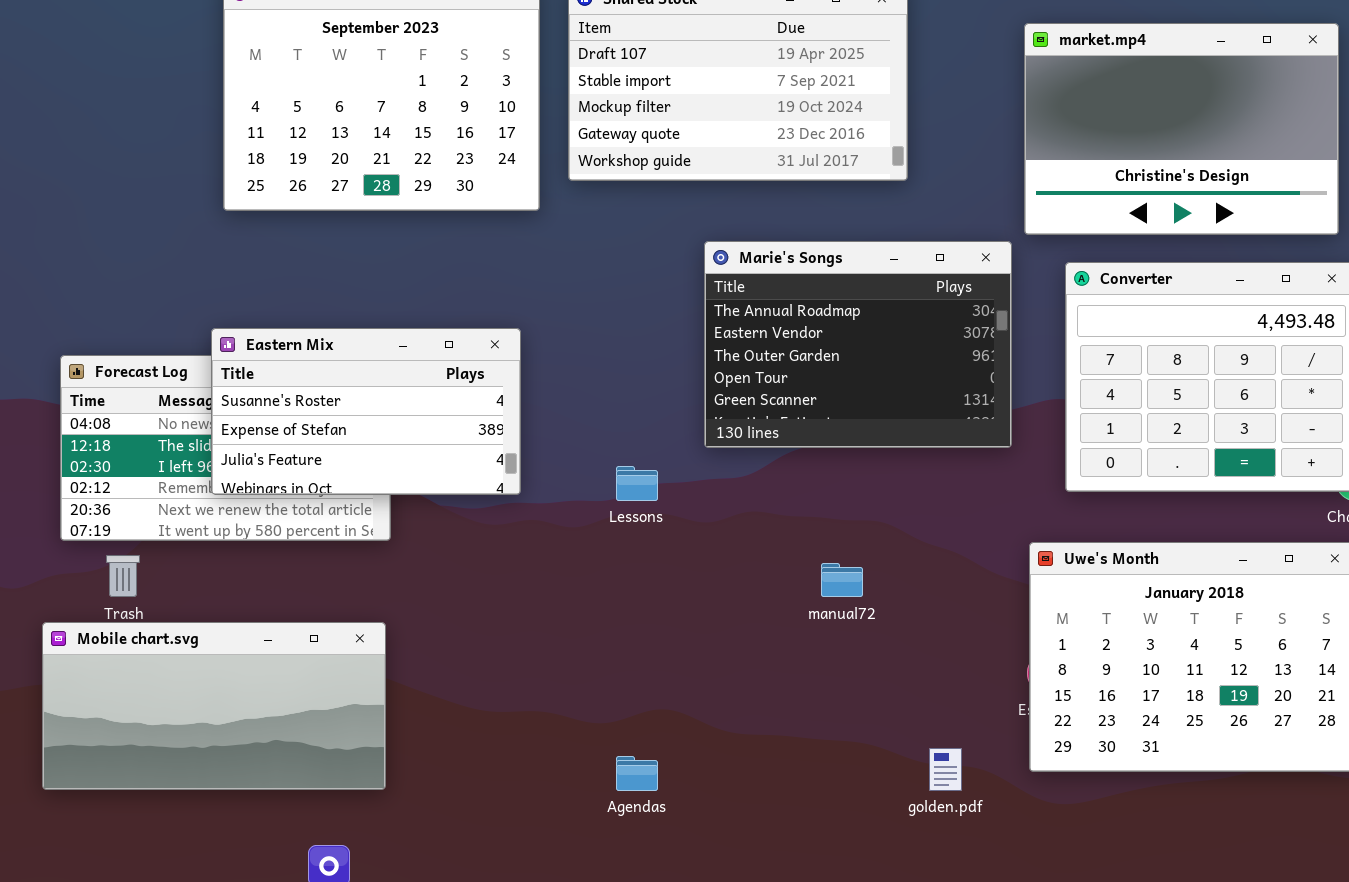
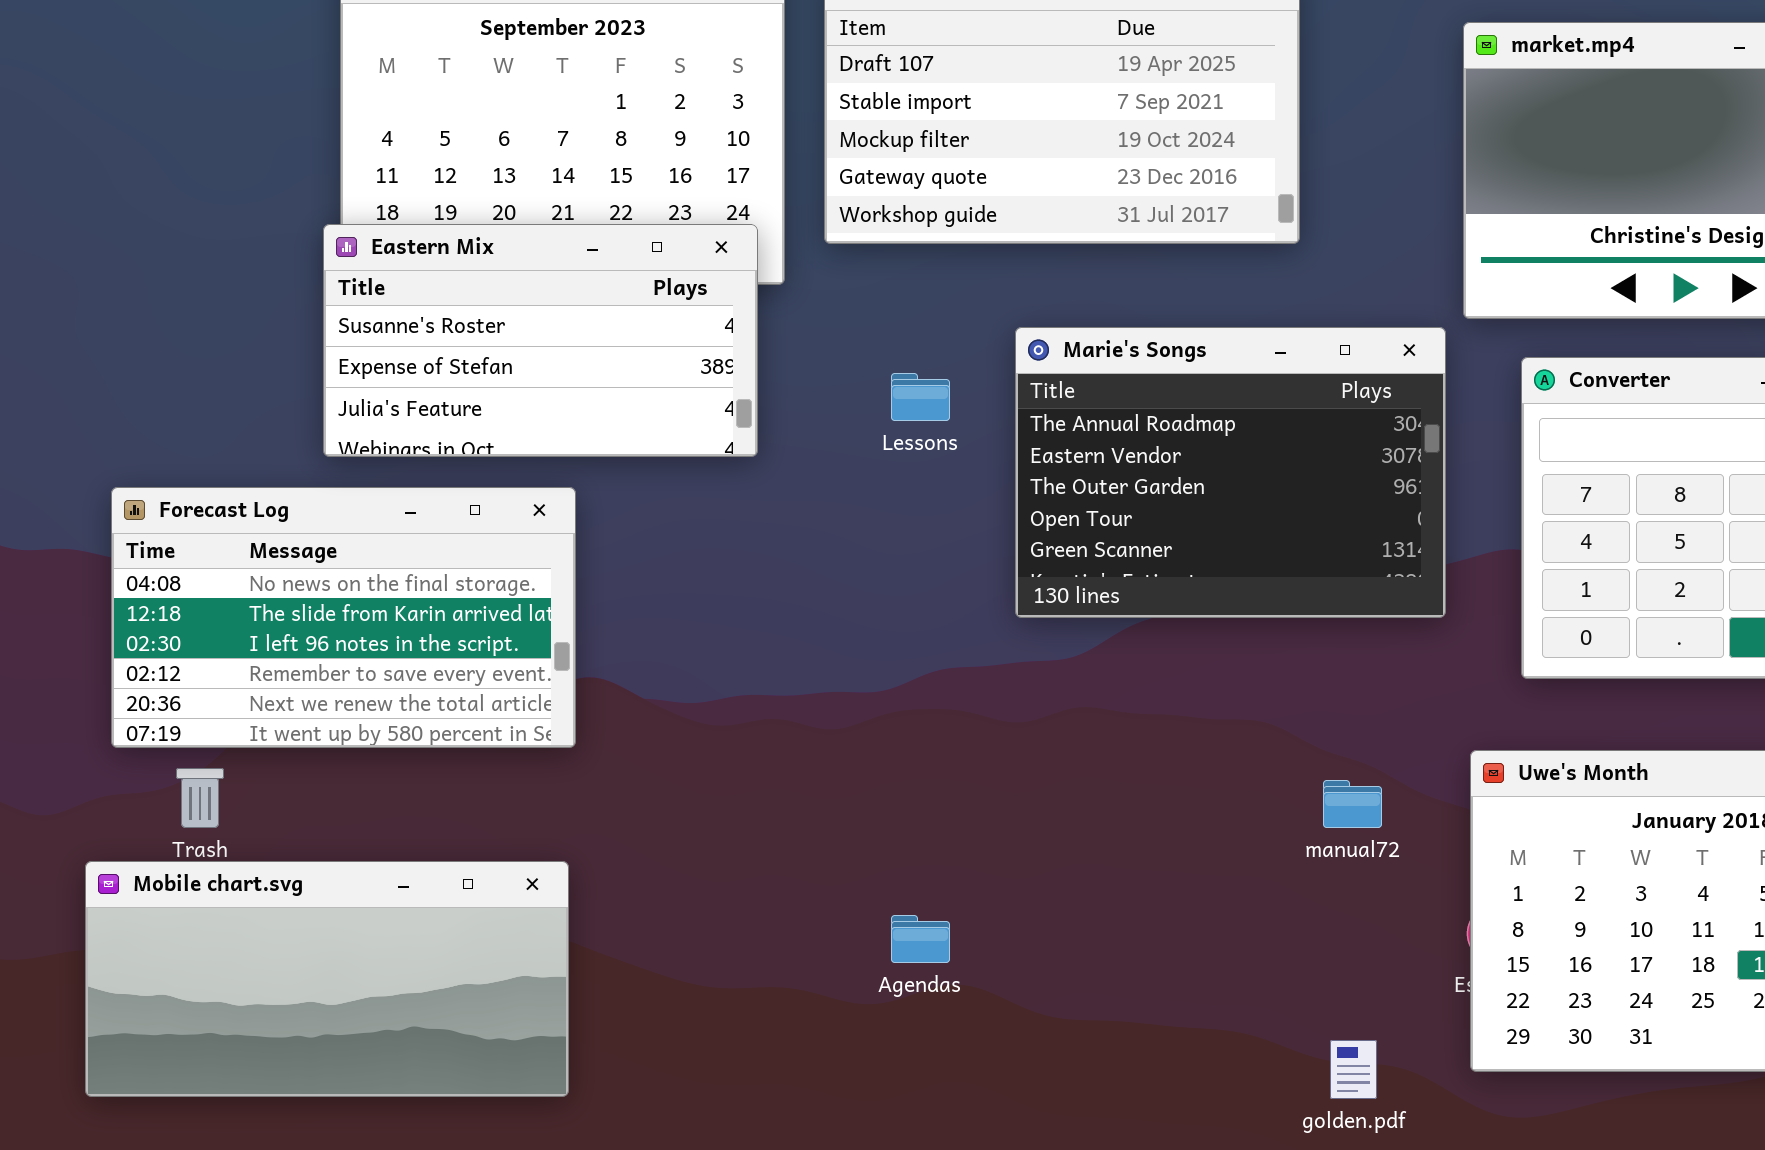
Eastern Mix: [211,328,521,495] -> [323,224,758,457], moved
Lessons: [616,466,658,501] -> [891,373,950,421], moved
manual72: [821,563,863,597] -> [1323,780,1382,828], moved
Agendas: [616,756,658,791] -> [891,915,950,963], moved

